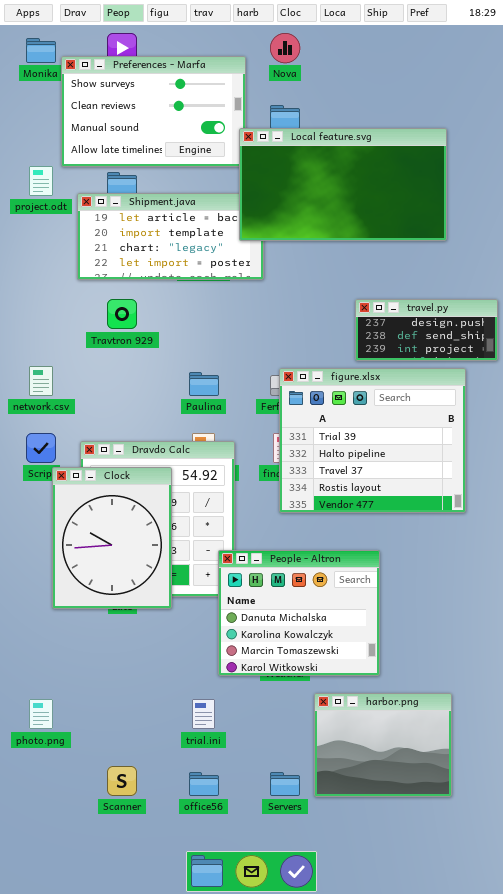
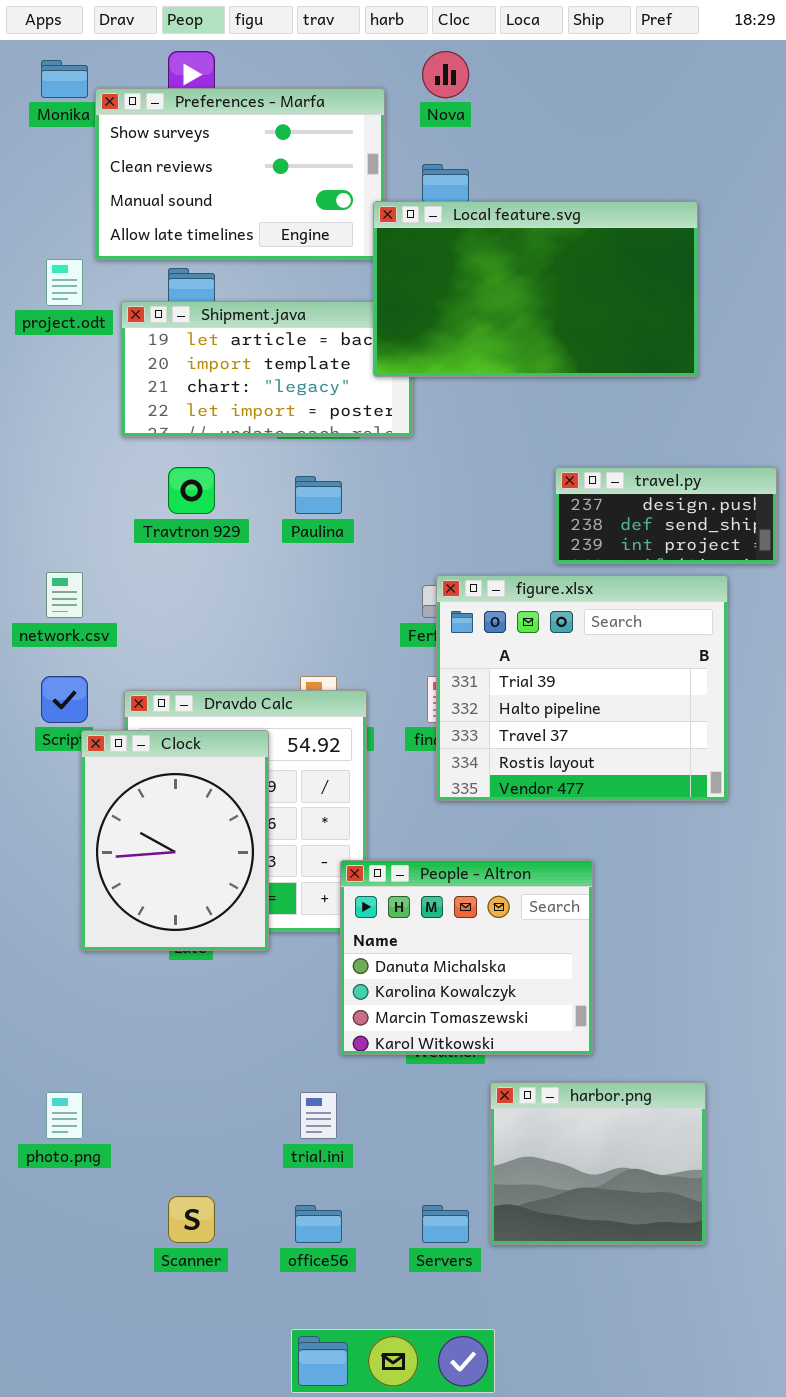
Paulina: [189,372,219,396] -> [295,476,342,514], moved

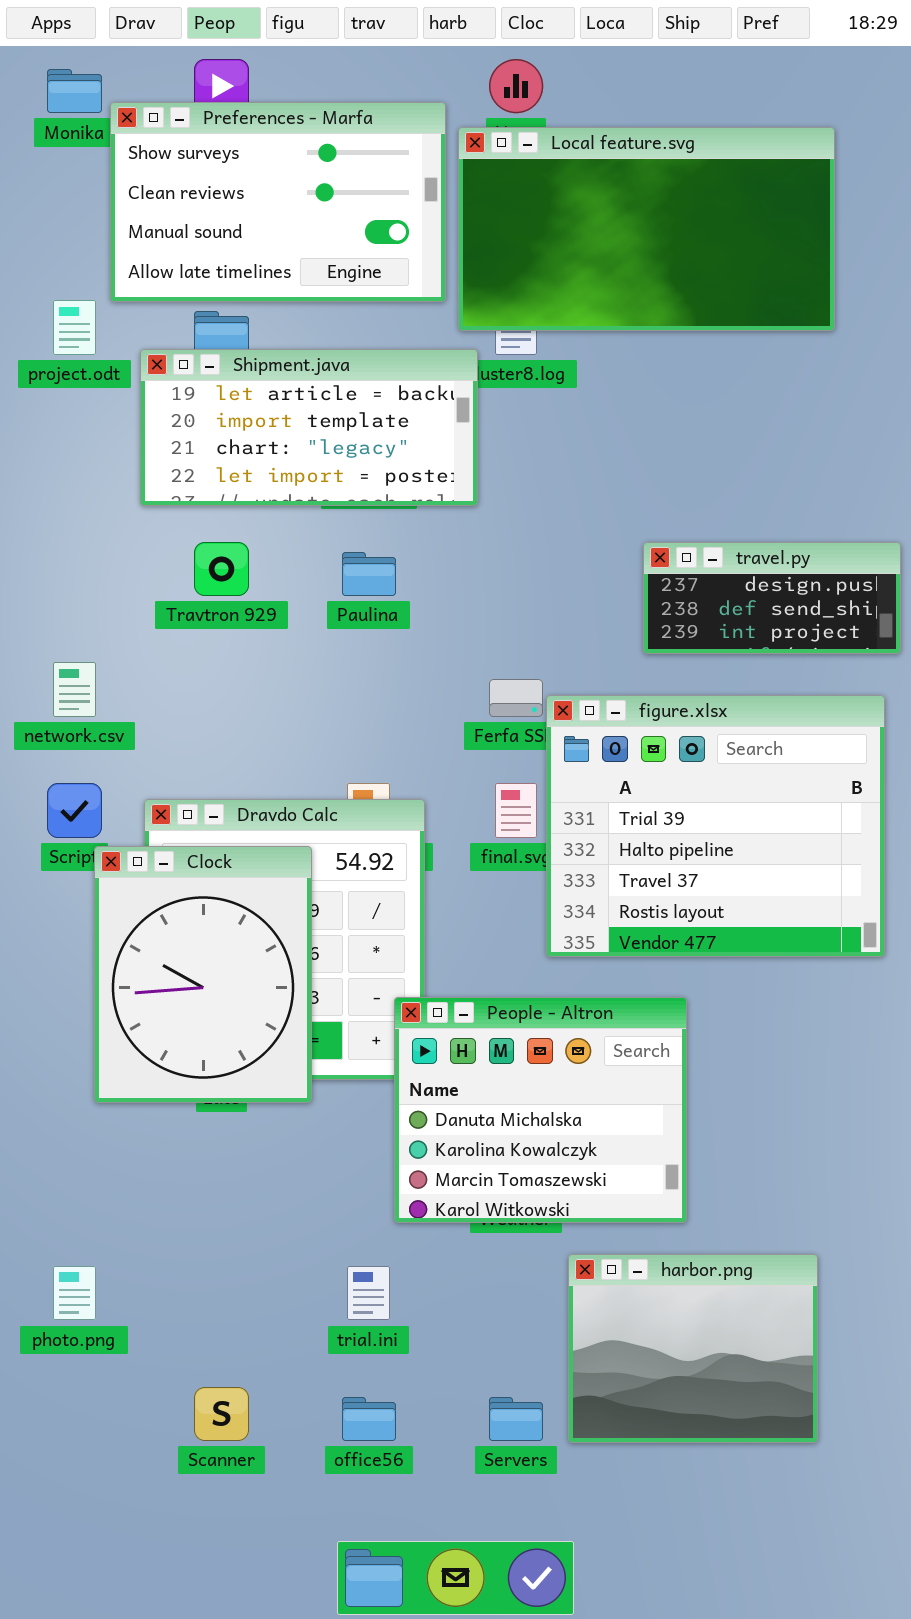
Local feature.svg: [373,201,698,377] -> [458,127,835,331], moved
figure.xlsx: [436,575,728,801] -> [546,695,885,957], moved

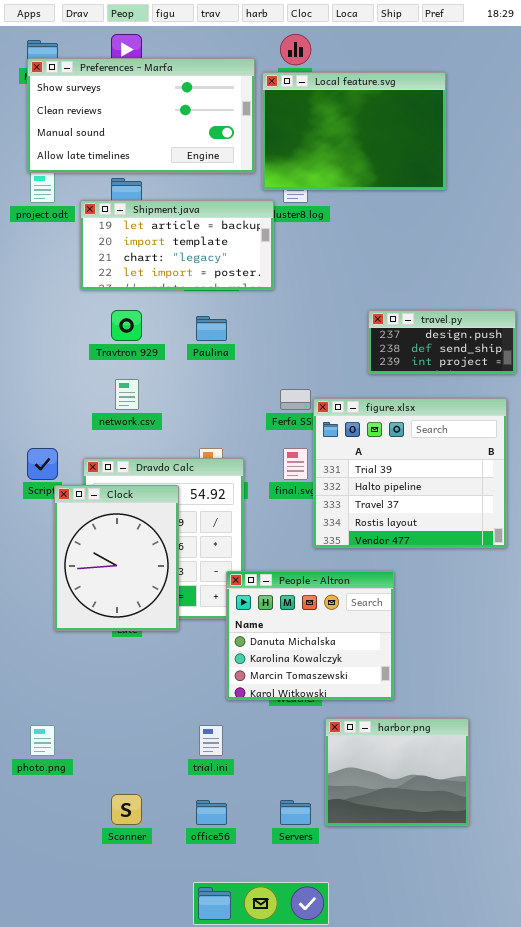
Preferences - Marfa: [110,102,446,302] -> [27,58,255,173], resized
Local feature.svg: [458,127,835,331] -> [262,72,446,190], resized
network.csv: [53,662,96,717] -> [115,379,139,410], moved

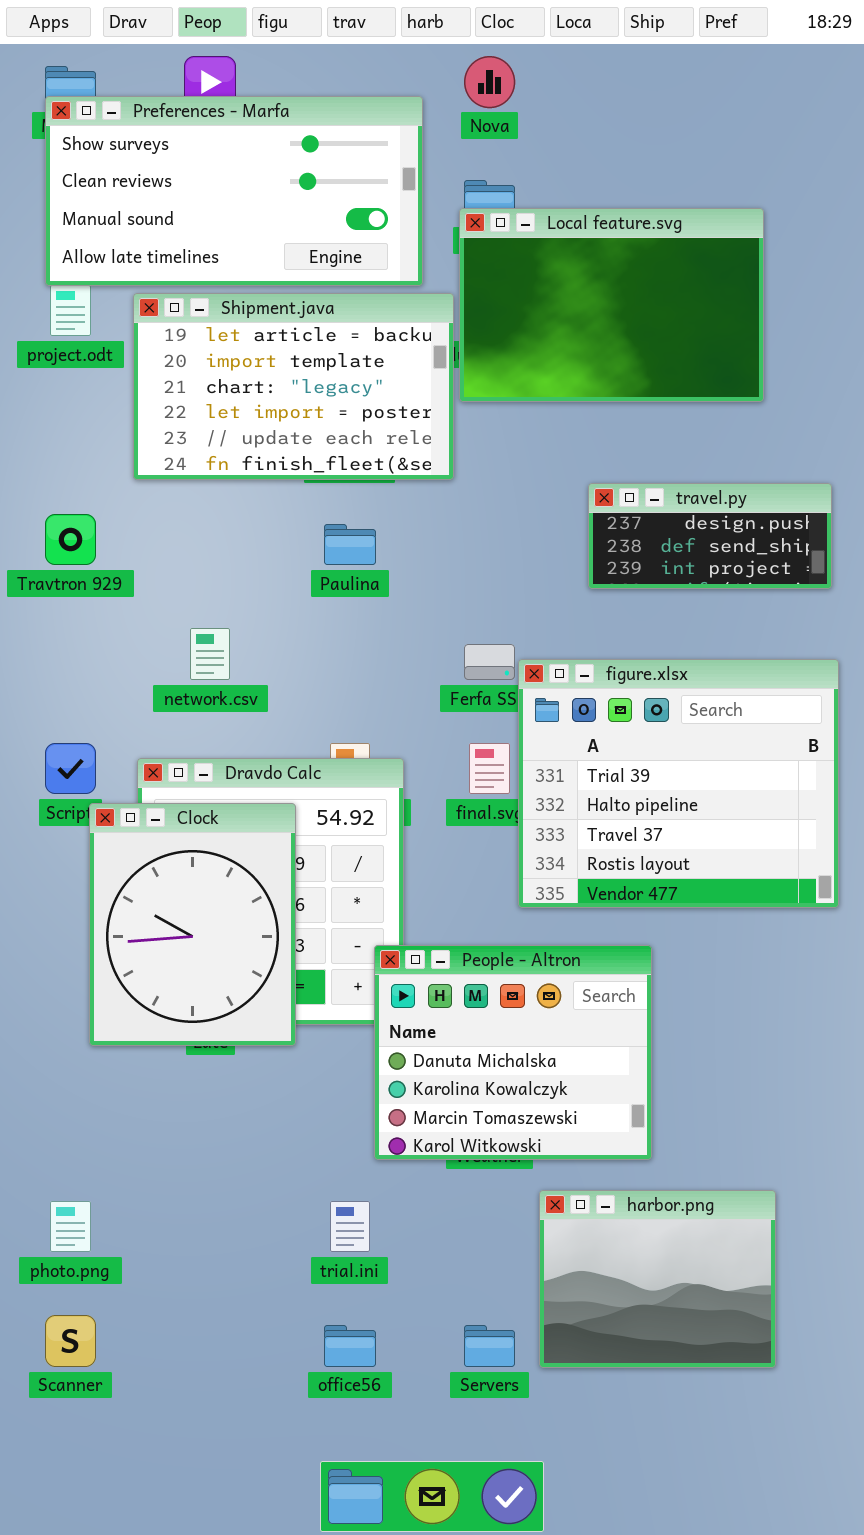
Local feature.svg: [262,72,446,190] -> [459,208,764,402], moved
Shipment.java: [80,200,274,290] -> [133,293,454,480], resized
Travtron 929: [111,310,142,341] -> [45,514,96,565], moved
travel.py: [368,310,516,374] -> [588,483,832,589], moved
Scanner: [111,794,142,825] -> [45,1315,96,1367], moved

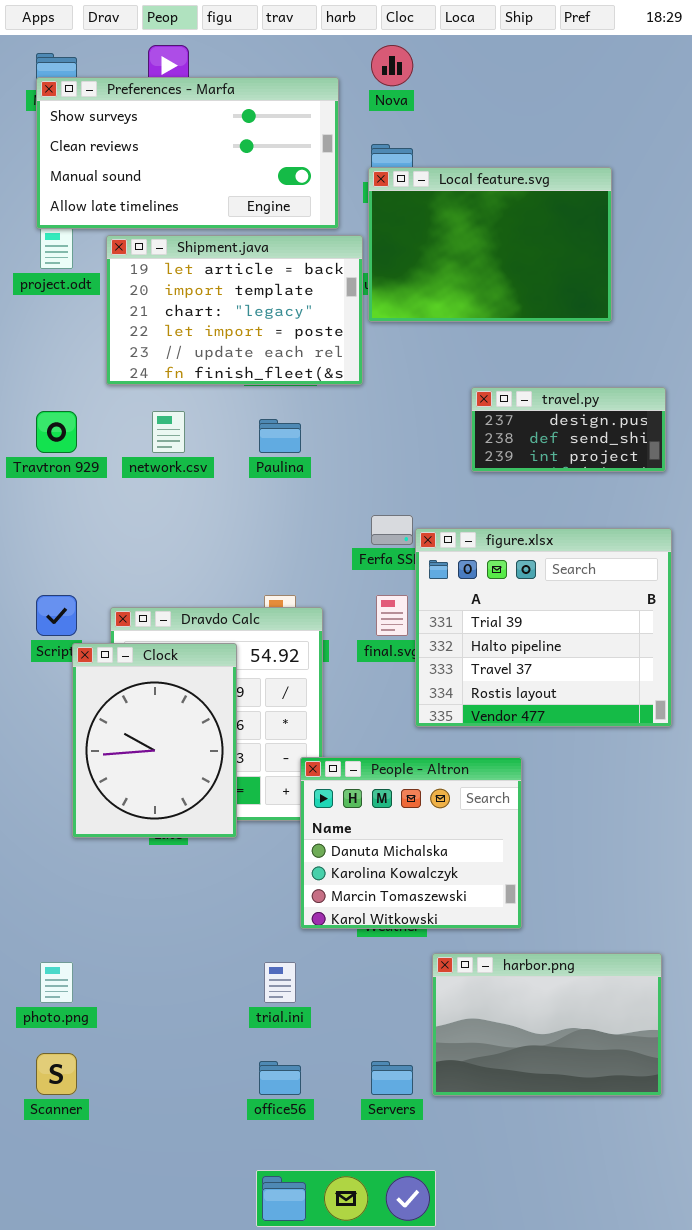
network.csv: [190,628,230,680] -> [152,411,185,453], moved
harbor.png: [539,1190,776,1368] -> [432,953,662,1096], resized

